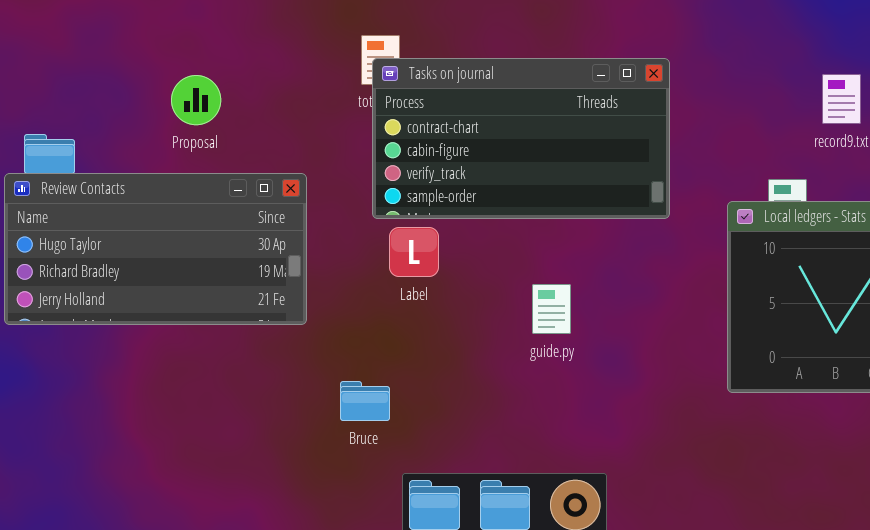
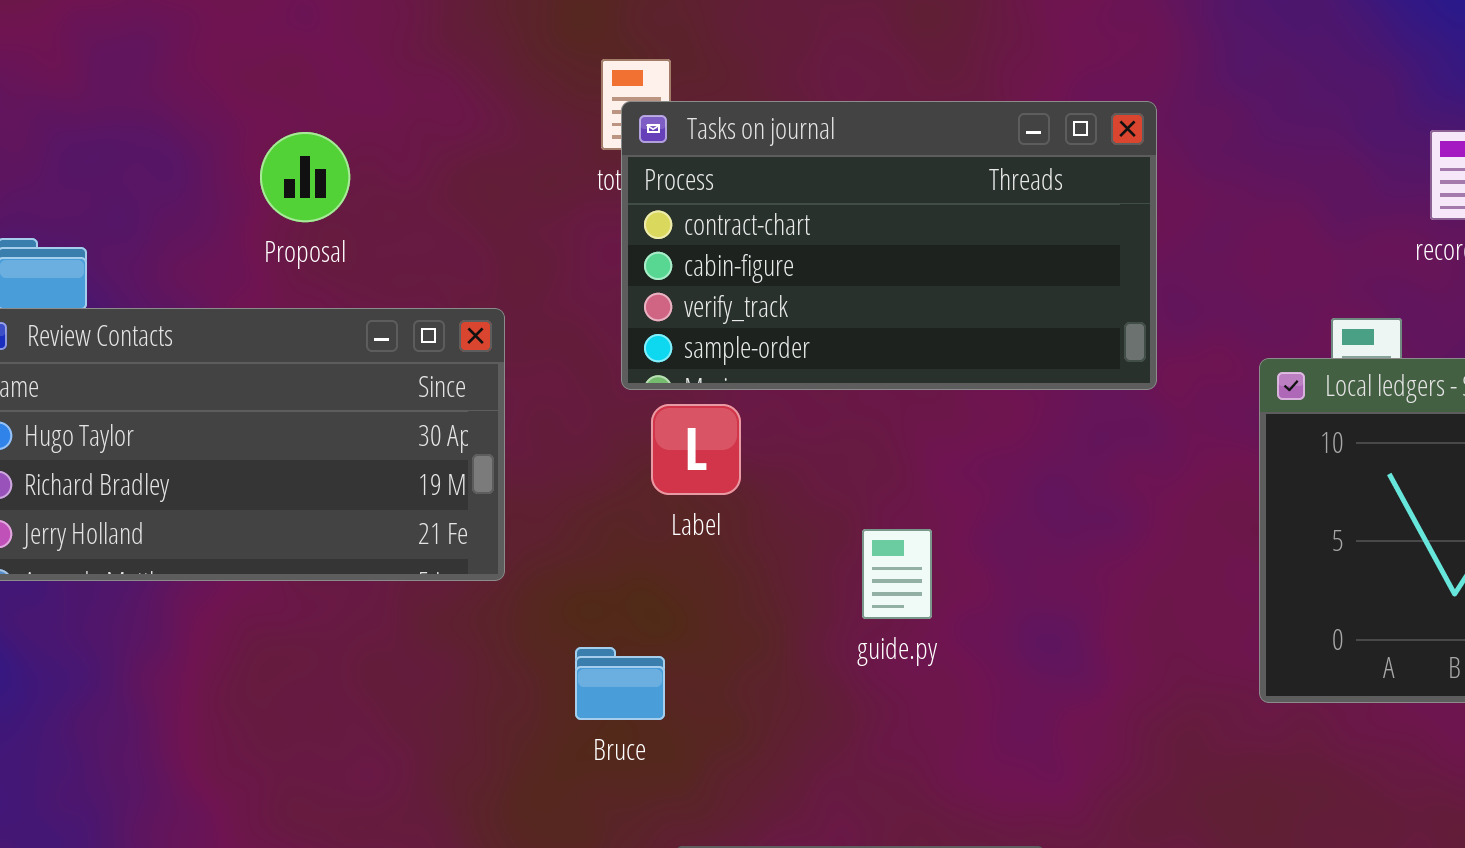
guide.py: [532,284,571,334] -> [862,529,932,619], moved
Bruce: [340,381,390,421] -> [575,647,665,720], moved

